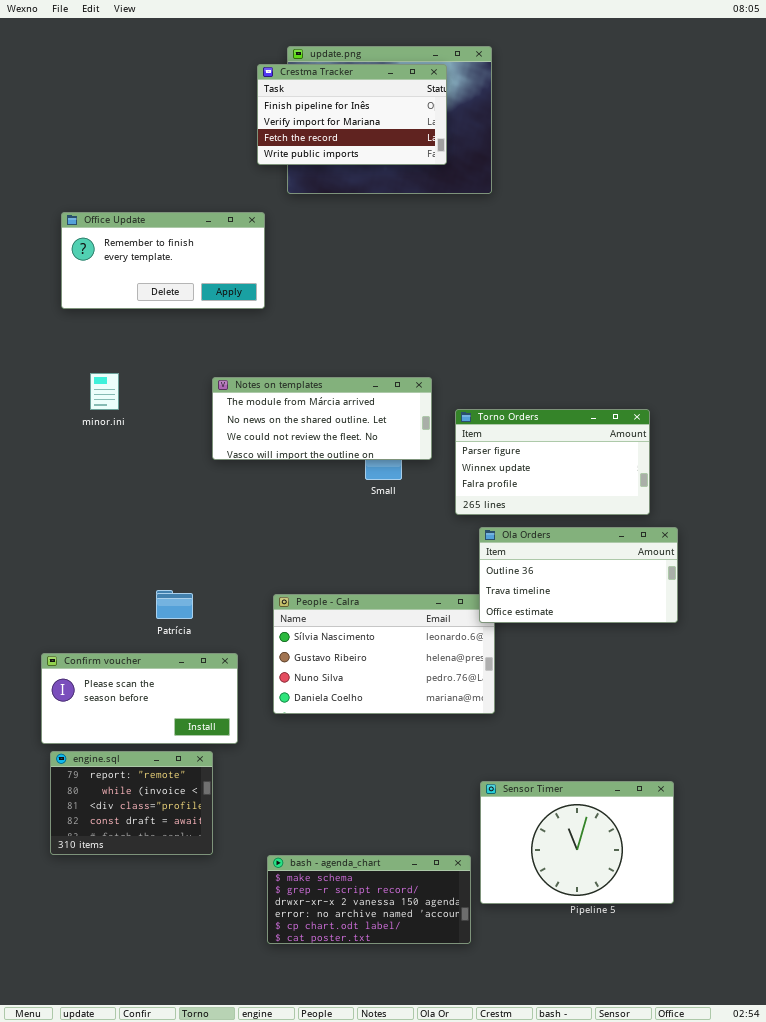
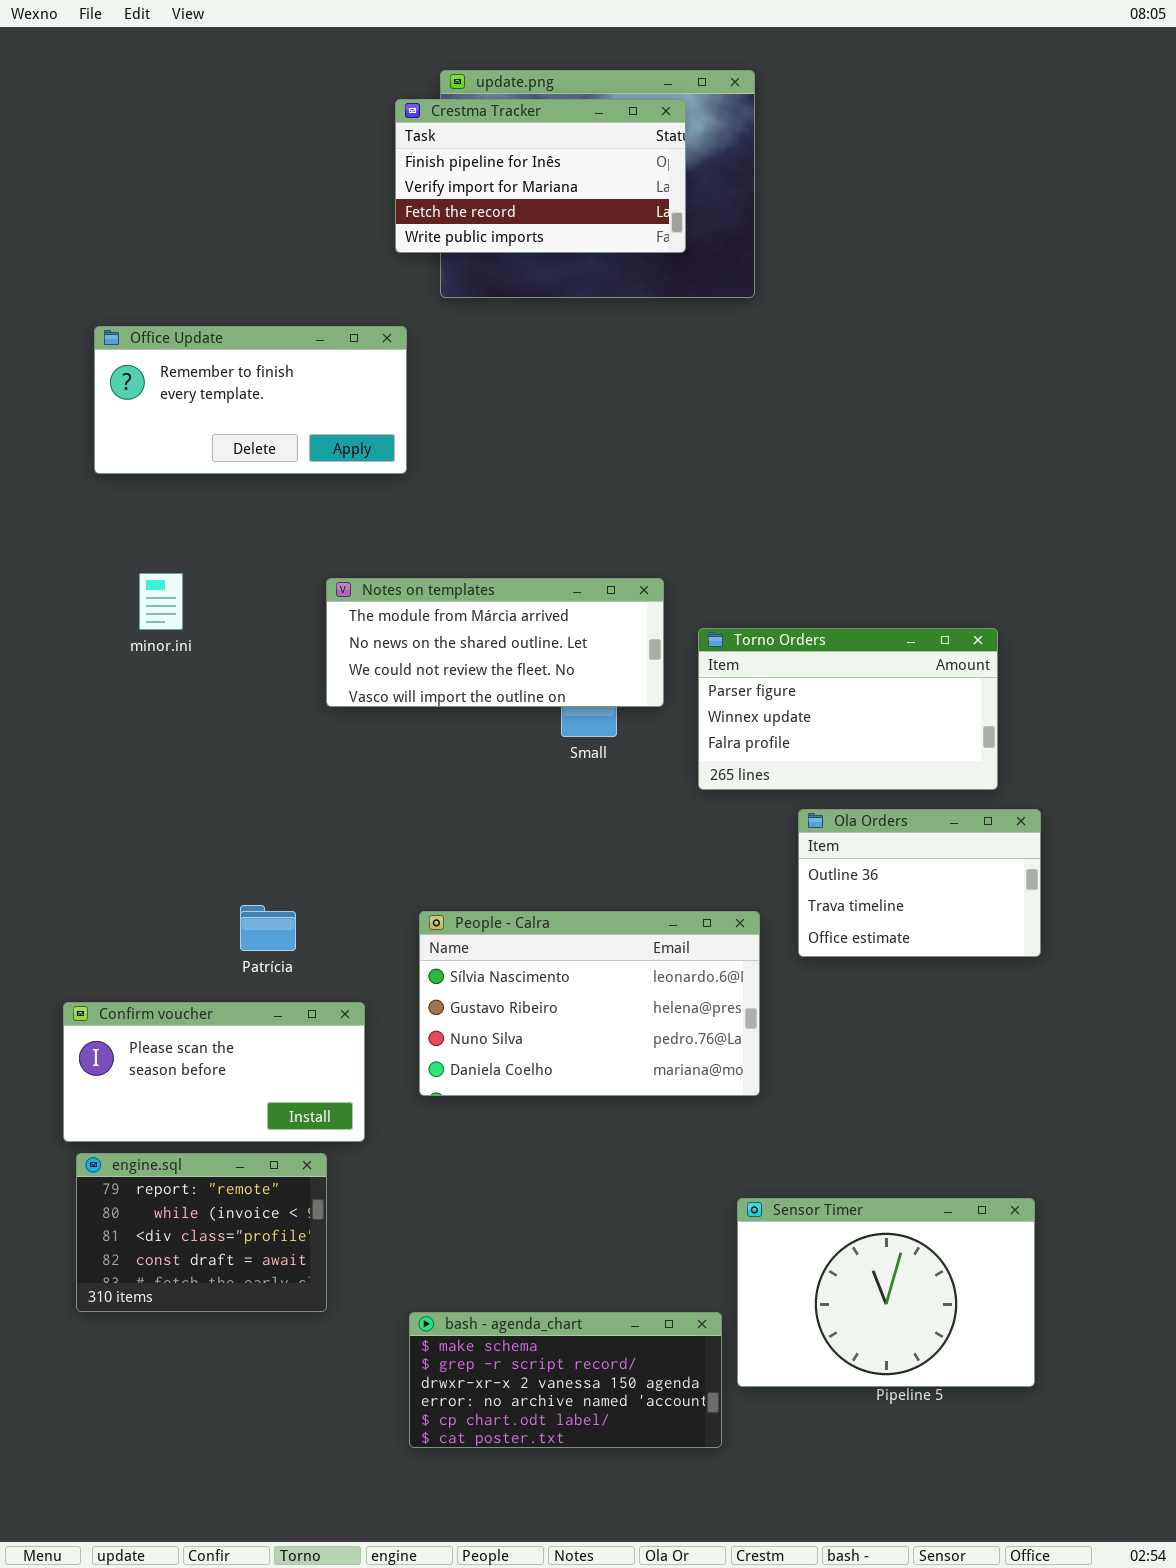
Ola Orders: [479,527,678,623] -> [798,809,1041,957], resized

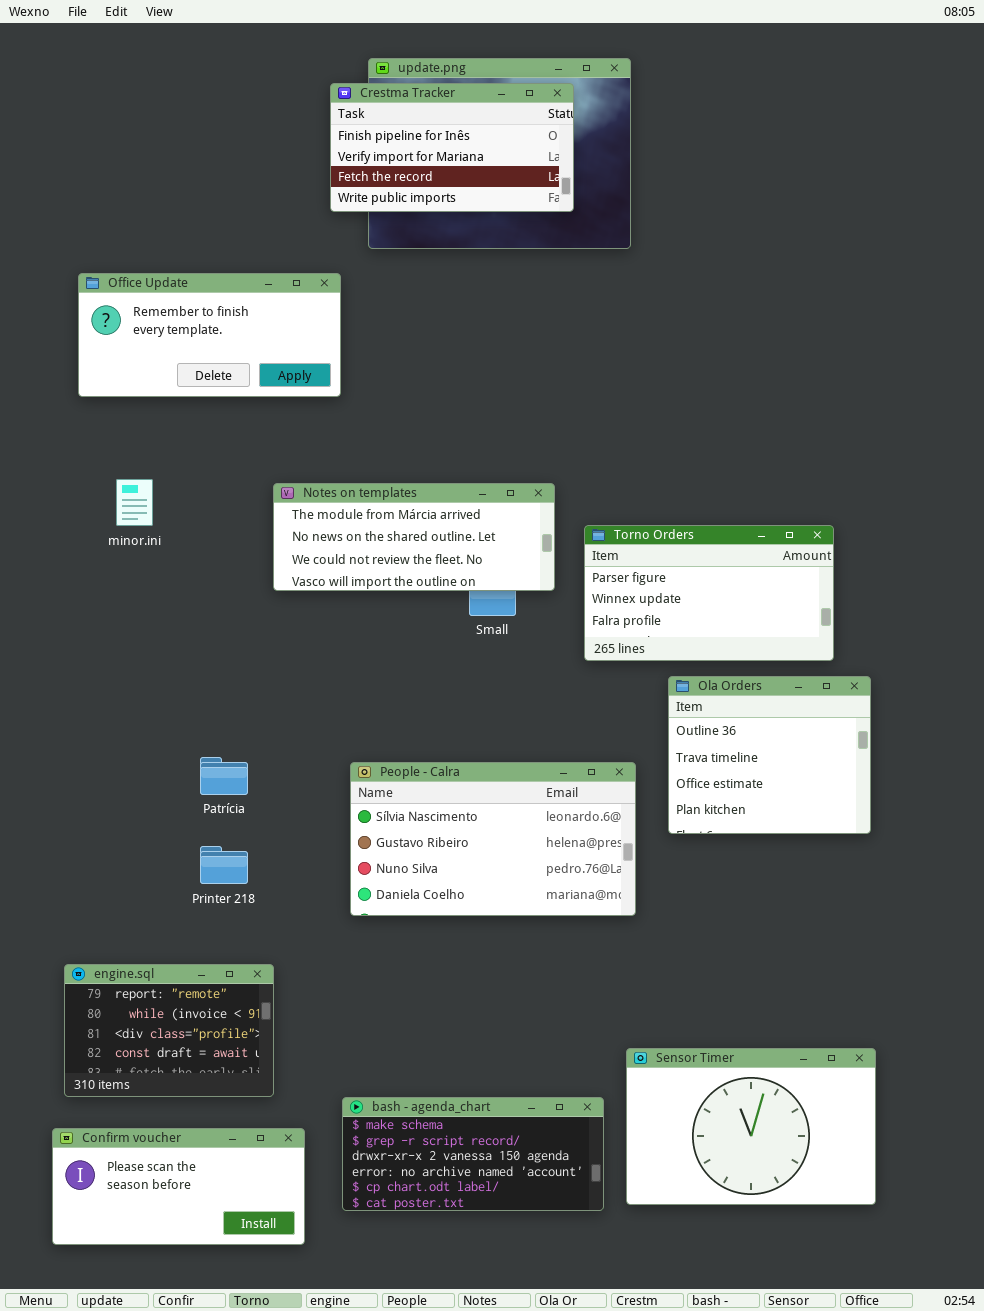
Ola Orders: [798,809,1041,957] -> [668,676,871,834], resized
Confirm voucher: [63,1002,365,1142] -> [52,1128,305,1245], moved
Sensor Timer: [737,1198,1035,1387] -> [626,1048,876,1205], moved

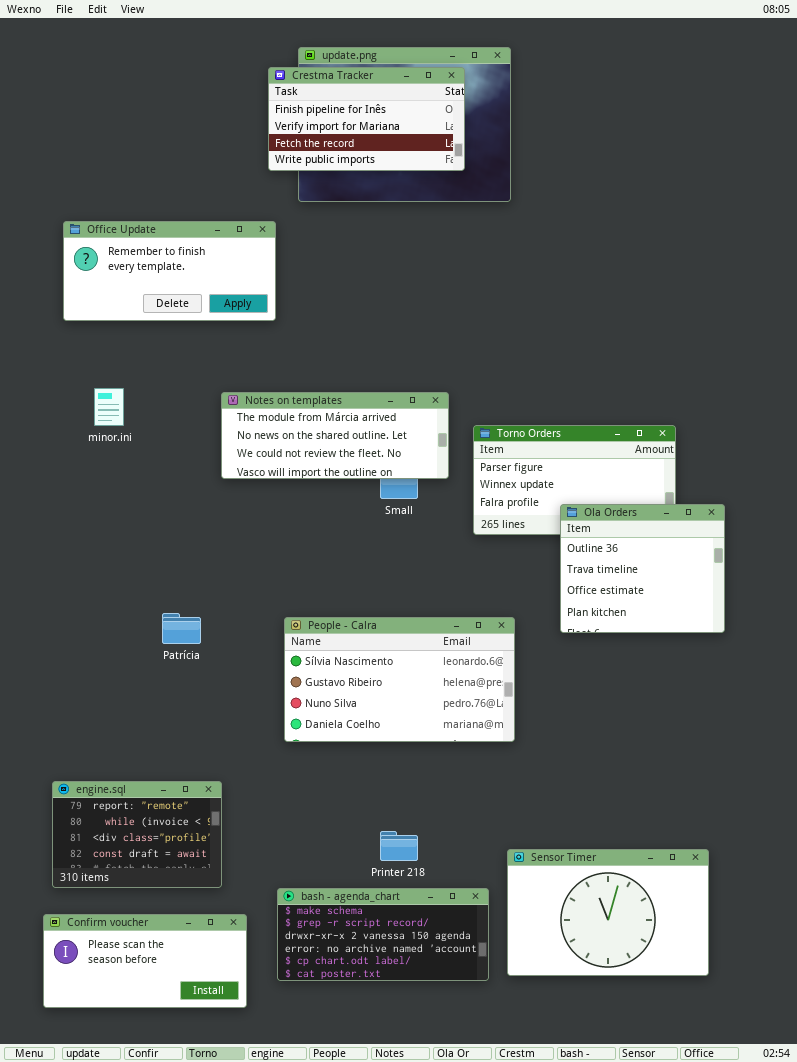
Ola Orders: [668,676,871,834] -> [560,504,725,633], moved
Printer 218: [200,846,248,884] -> [380,831,418,861], moved

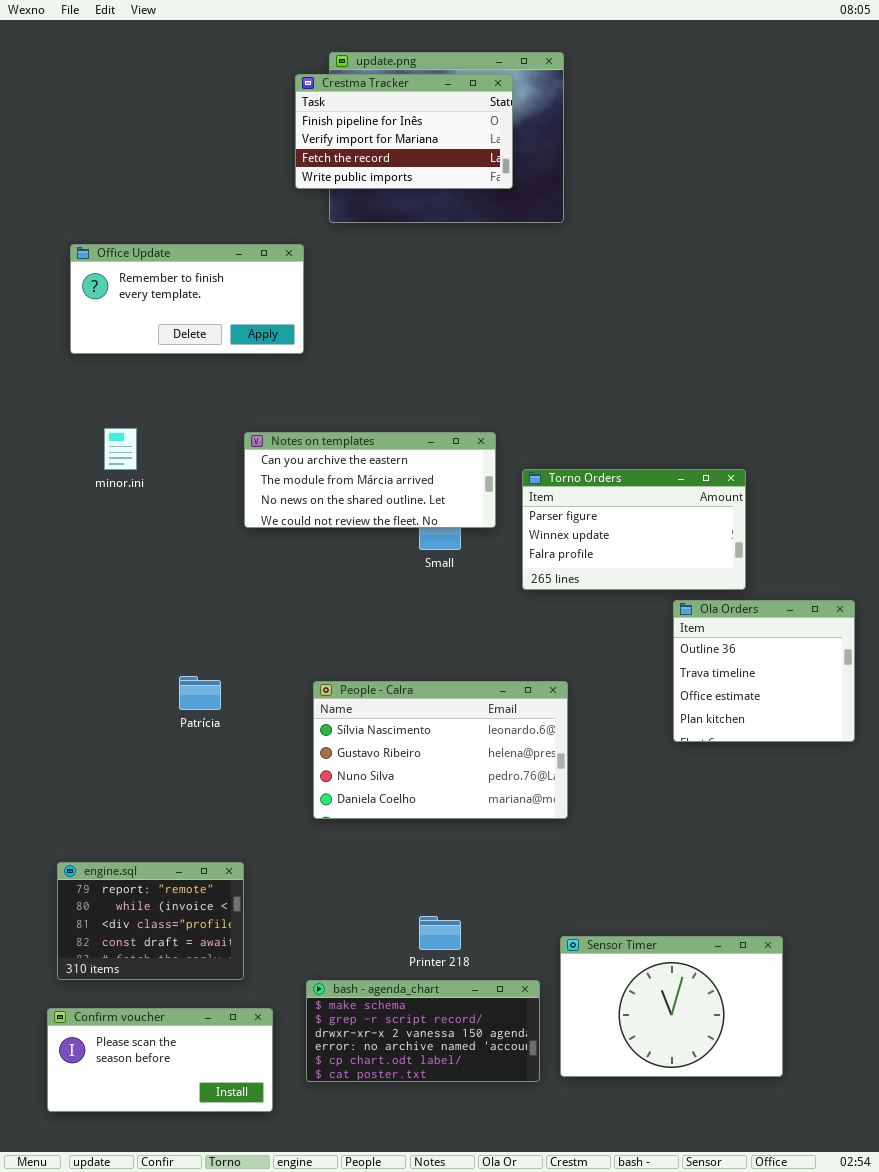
Notes on templates: [221,392,449,479] -> [244,432,496,528], scrolled up 1 row
Ola Orders: [560,504,725,633] -> [673,600,855,742], moved

